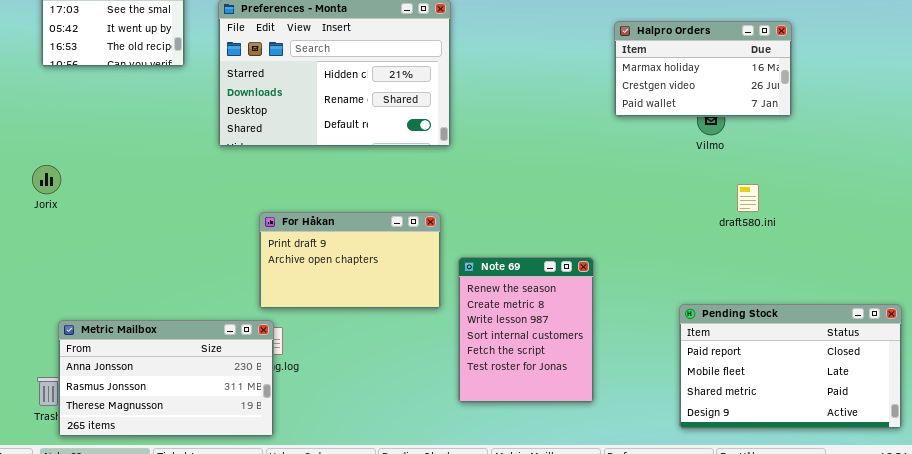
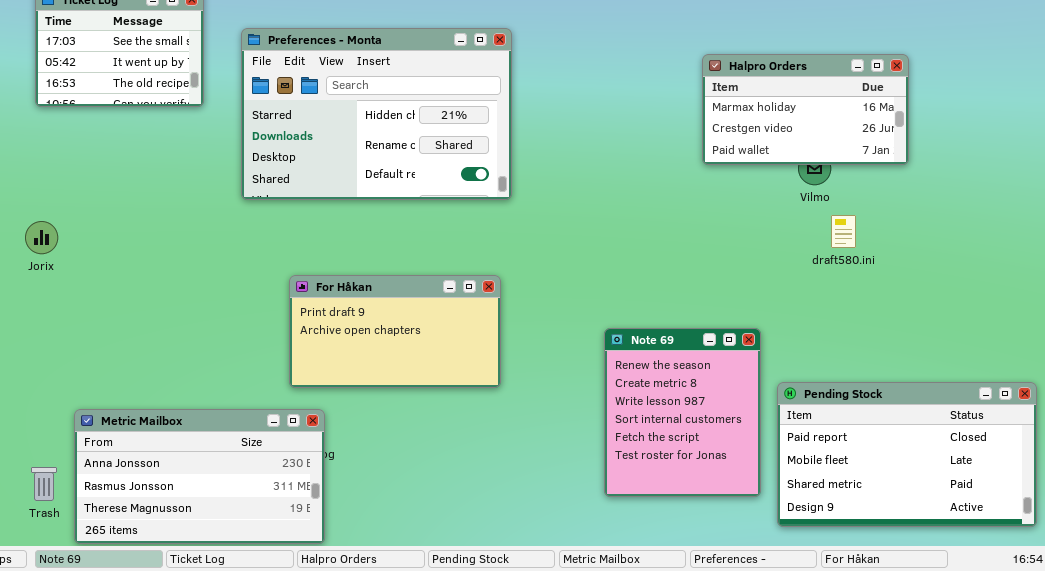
draft580.ini: [737,184,759,212] -> [831,215,856,248], moved
Note 69: [458,257,594,403] -> [604,328,761,497], moved
Metric Mailbox: [58,320,274,437] -> [74,409,325,544], moved

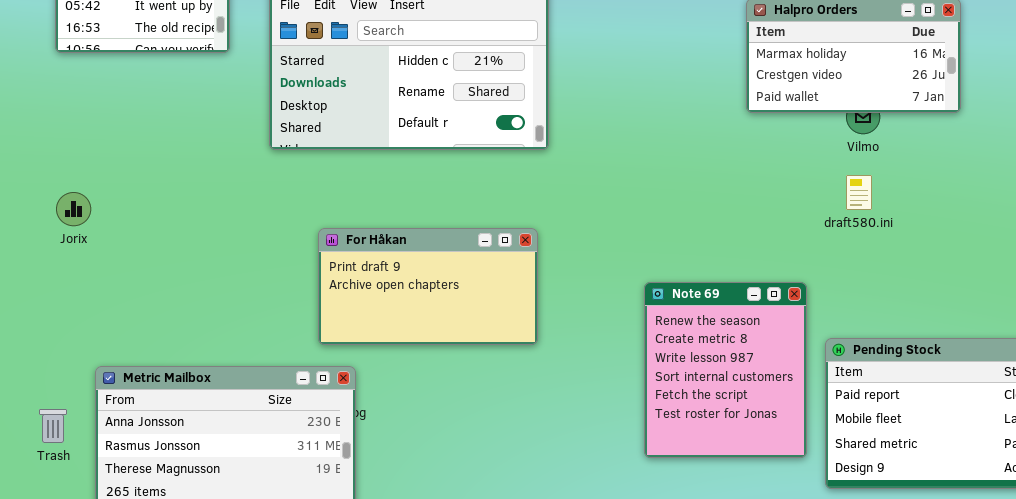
draft580.ini: [831,215,856,248] -> [846,175,872,210], moved
Jorix: [25,221,58,254] -> [56,192,91,226], moved
Trash: [31,467,57,501] -> [39,409,67,443], moved

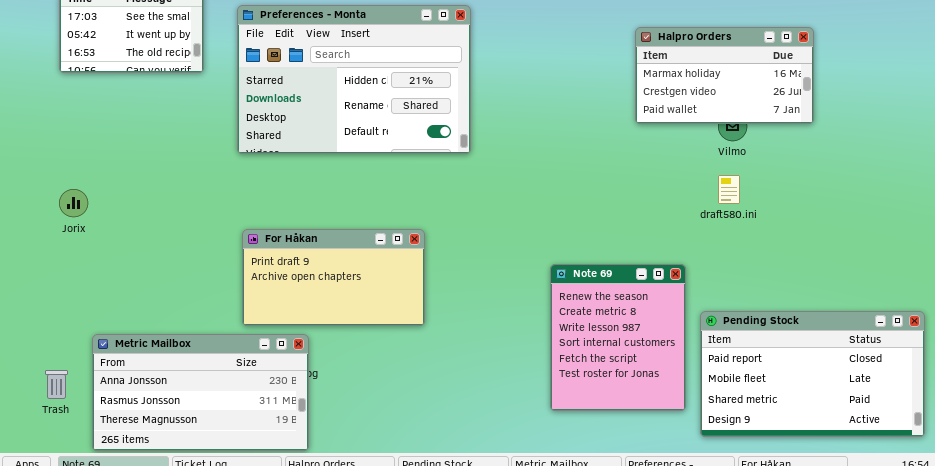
For Håkan: [318,228,538,345] -> [242,229,425,326], moved

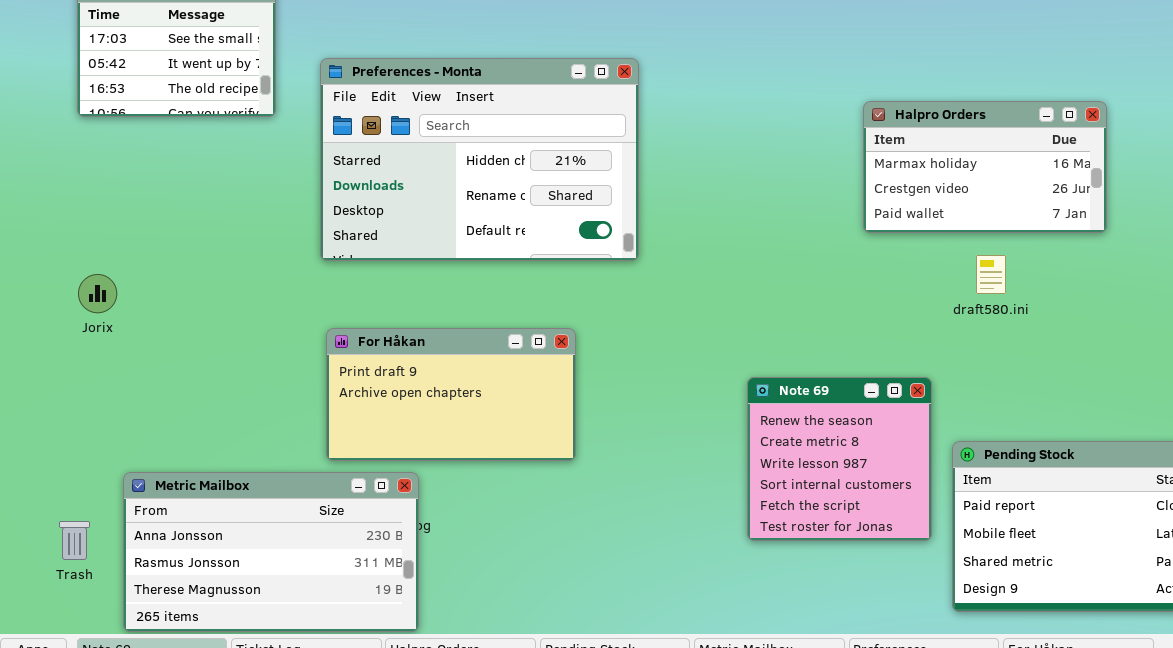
Preferences - Monta: [237,5,471,154] -> [320,58,639,261], moved
Halpro Orders: [635,27,814,124] -> [863,101,1107,233], moved
Note 69: [550,264,686,411] -> [747,377,932,541], resized

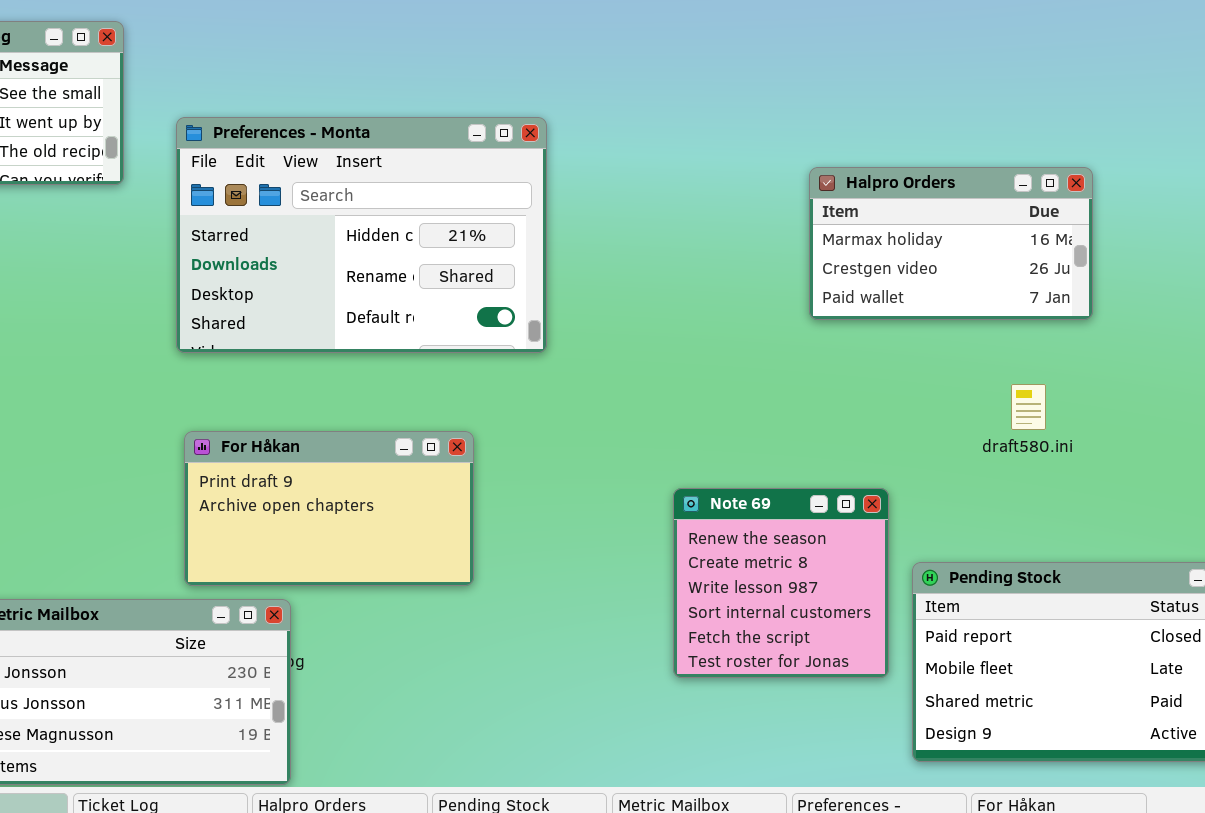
draft580.ini: [976,255,1006,294] -> [1011,384,1046,430], moved

